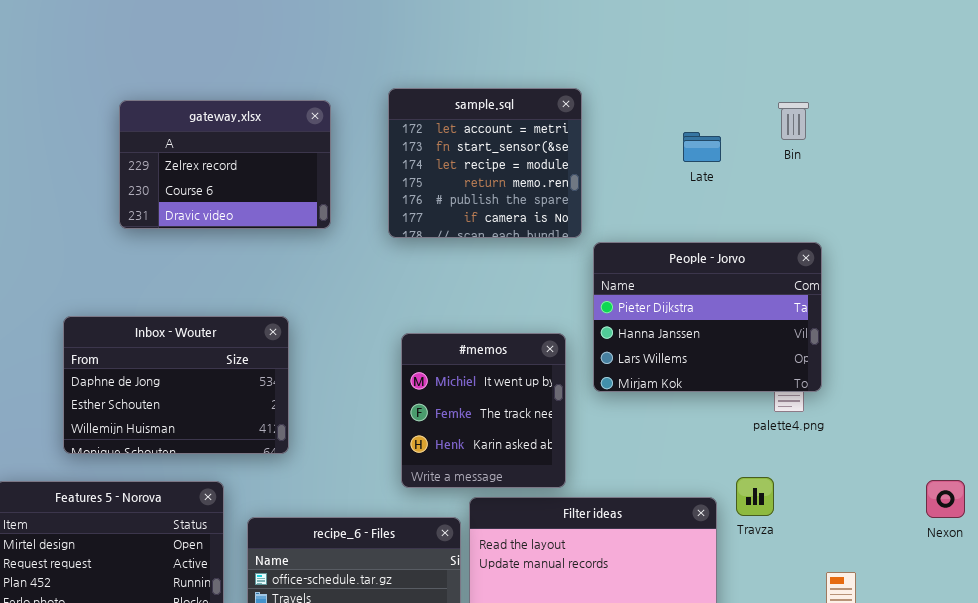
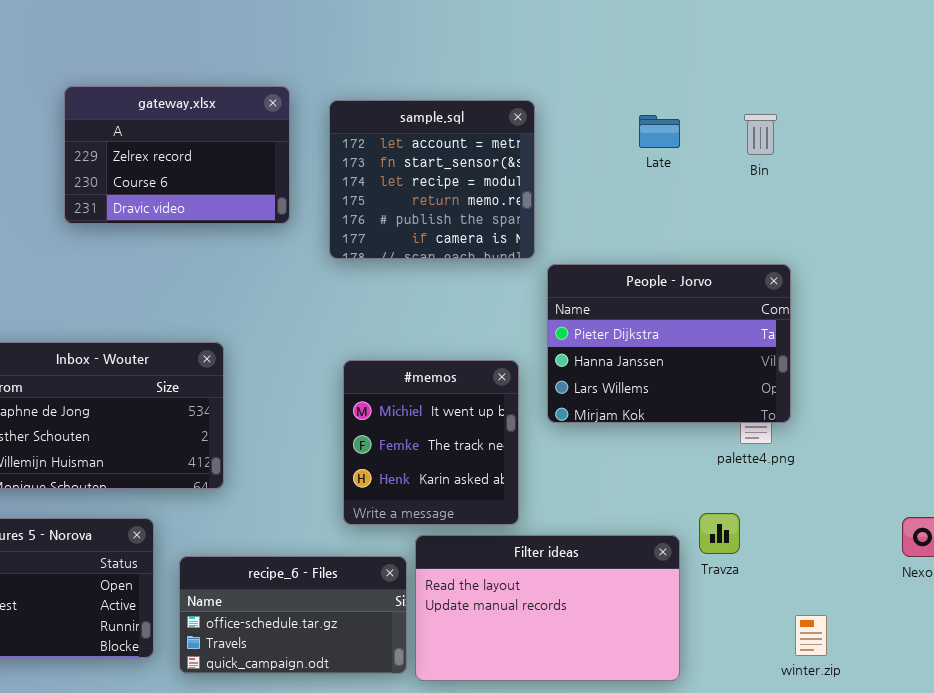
gateway.xlsx: [119,100,331,229] -> [64,86,290,224], moved
Late: [683,132,721,162] -> [639,115,680,148], moved

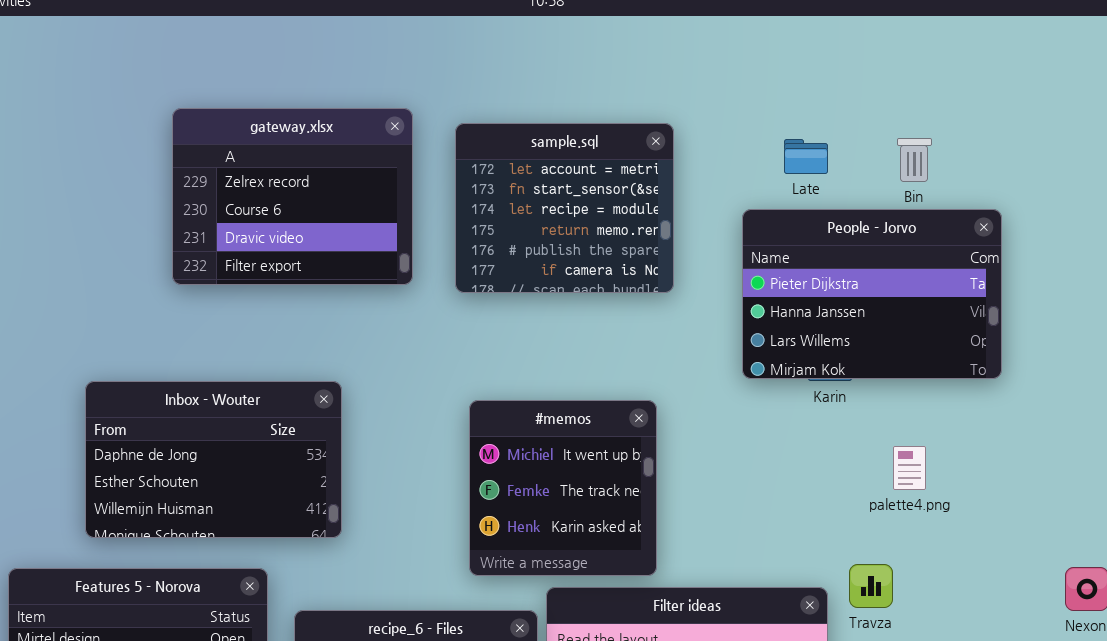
gateway.xlsx: [64,86,290,224] -> [172,108,413,285], resized
People - Jorvo: [547,264,791,423] -> [742,209,1002,379], moved

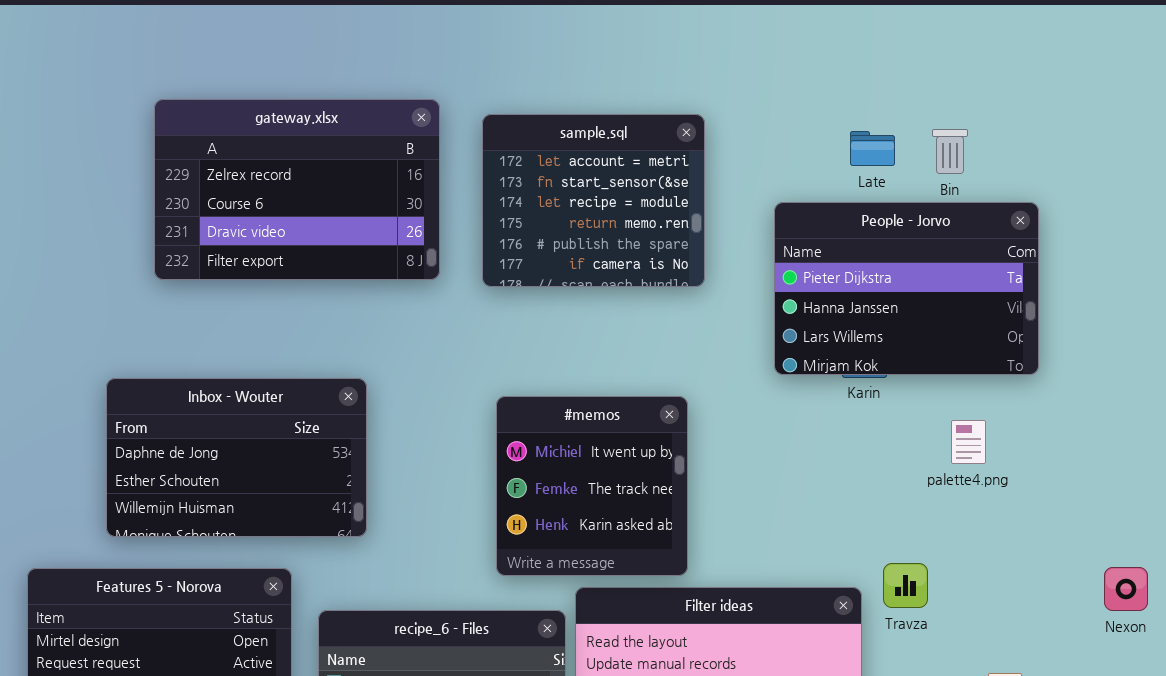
gateway.xlsx: [172,108,413,285] -> [154,99,440,280], resized
Late: [784,139,828,174] -> [850,131,895,166], moved
palette4.png: [893,446,926,490] -> [951,420,986,464], moved

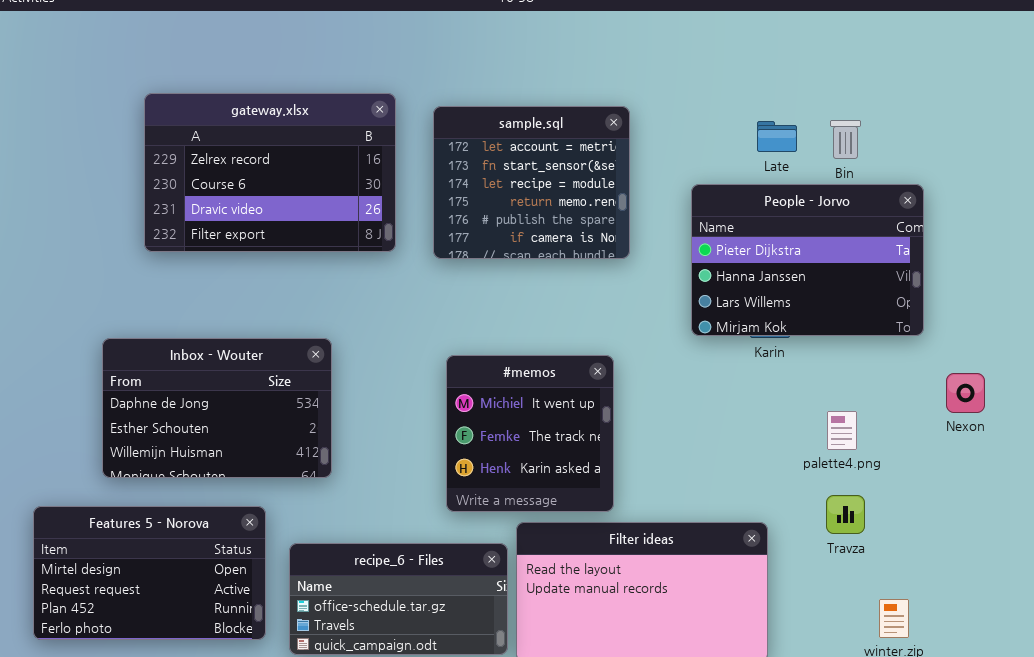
palette4.png: [951,420,986,464] -> [827,411,857,450], moved
Travza: [883,563,928,608] -> [826,495,865,534], moved
Nexon: [1104,567,1148,611] -> [946,373,985,413], moved

